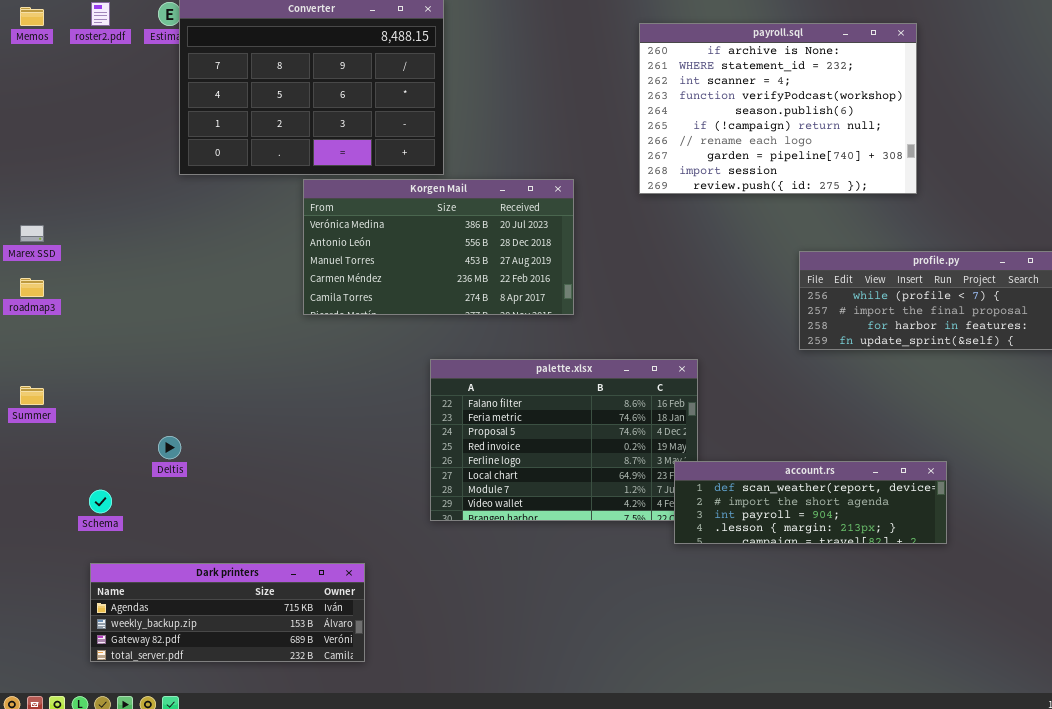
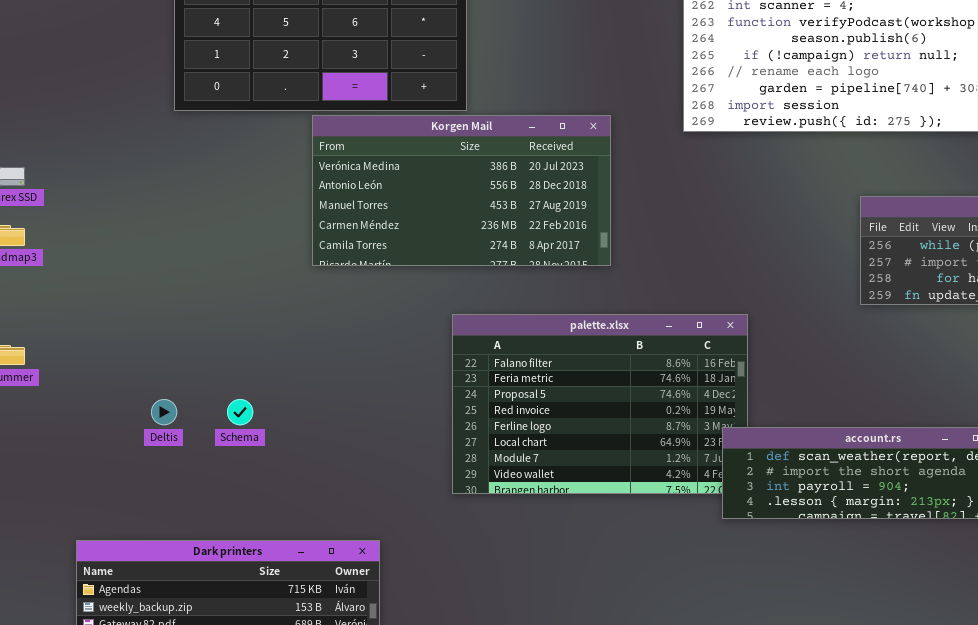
Schema: [89,490,112,513] -> [227,399,253,425], moved

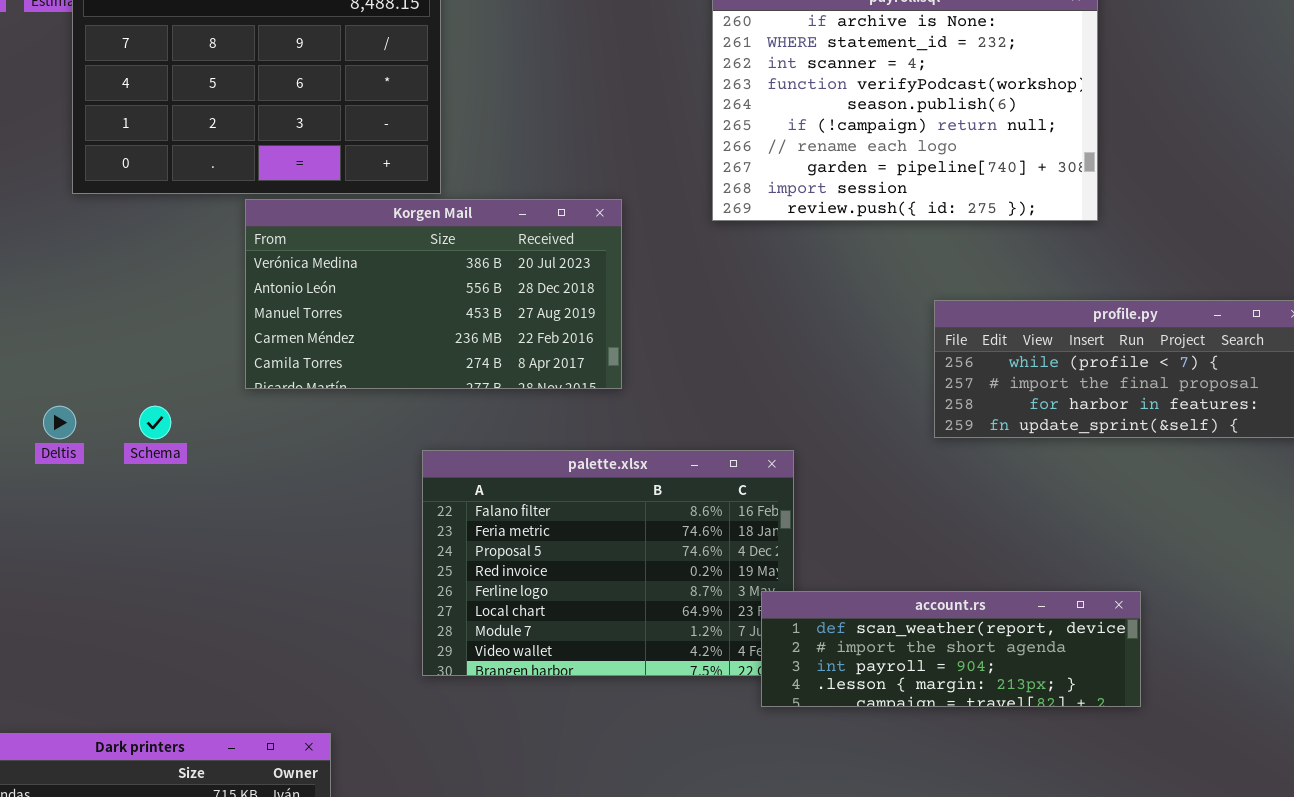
Deltis: [151,399,177,425] -> [43,406,76,439], moved
Schema: [227,399,253,425] -> [139,406,171,439], moved

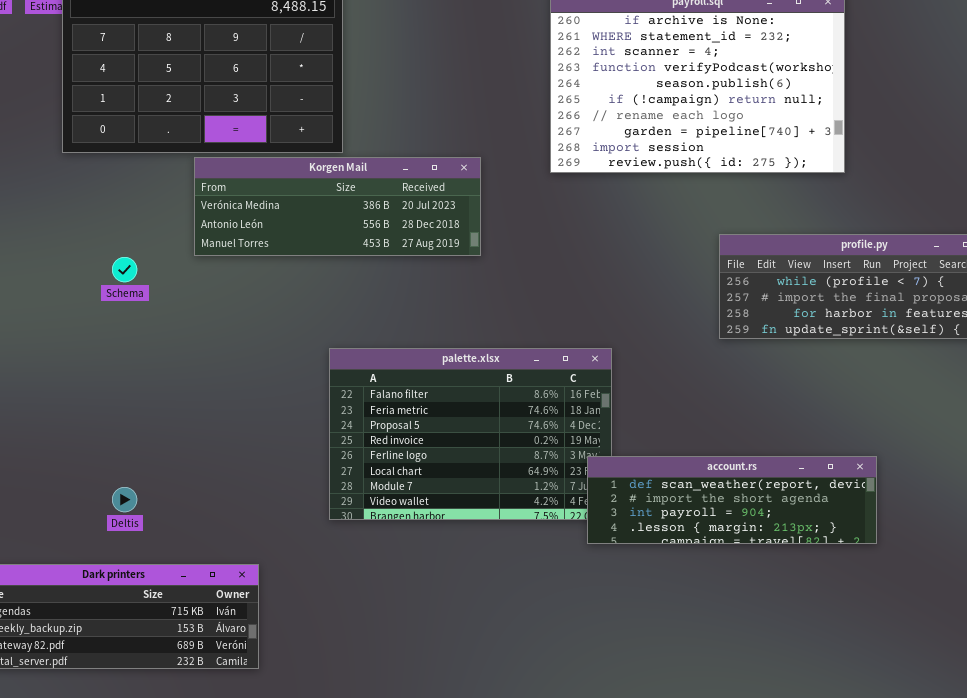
Korgen Mail: [245,199,622,389] -> [194,157,481,256], resized
Deltis: [43,406,76,439] -> [112,487,137,512], moved
Schema: [139,406,171,439] -> [112,257,137,282], moved

